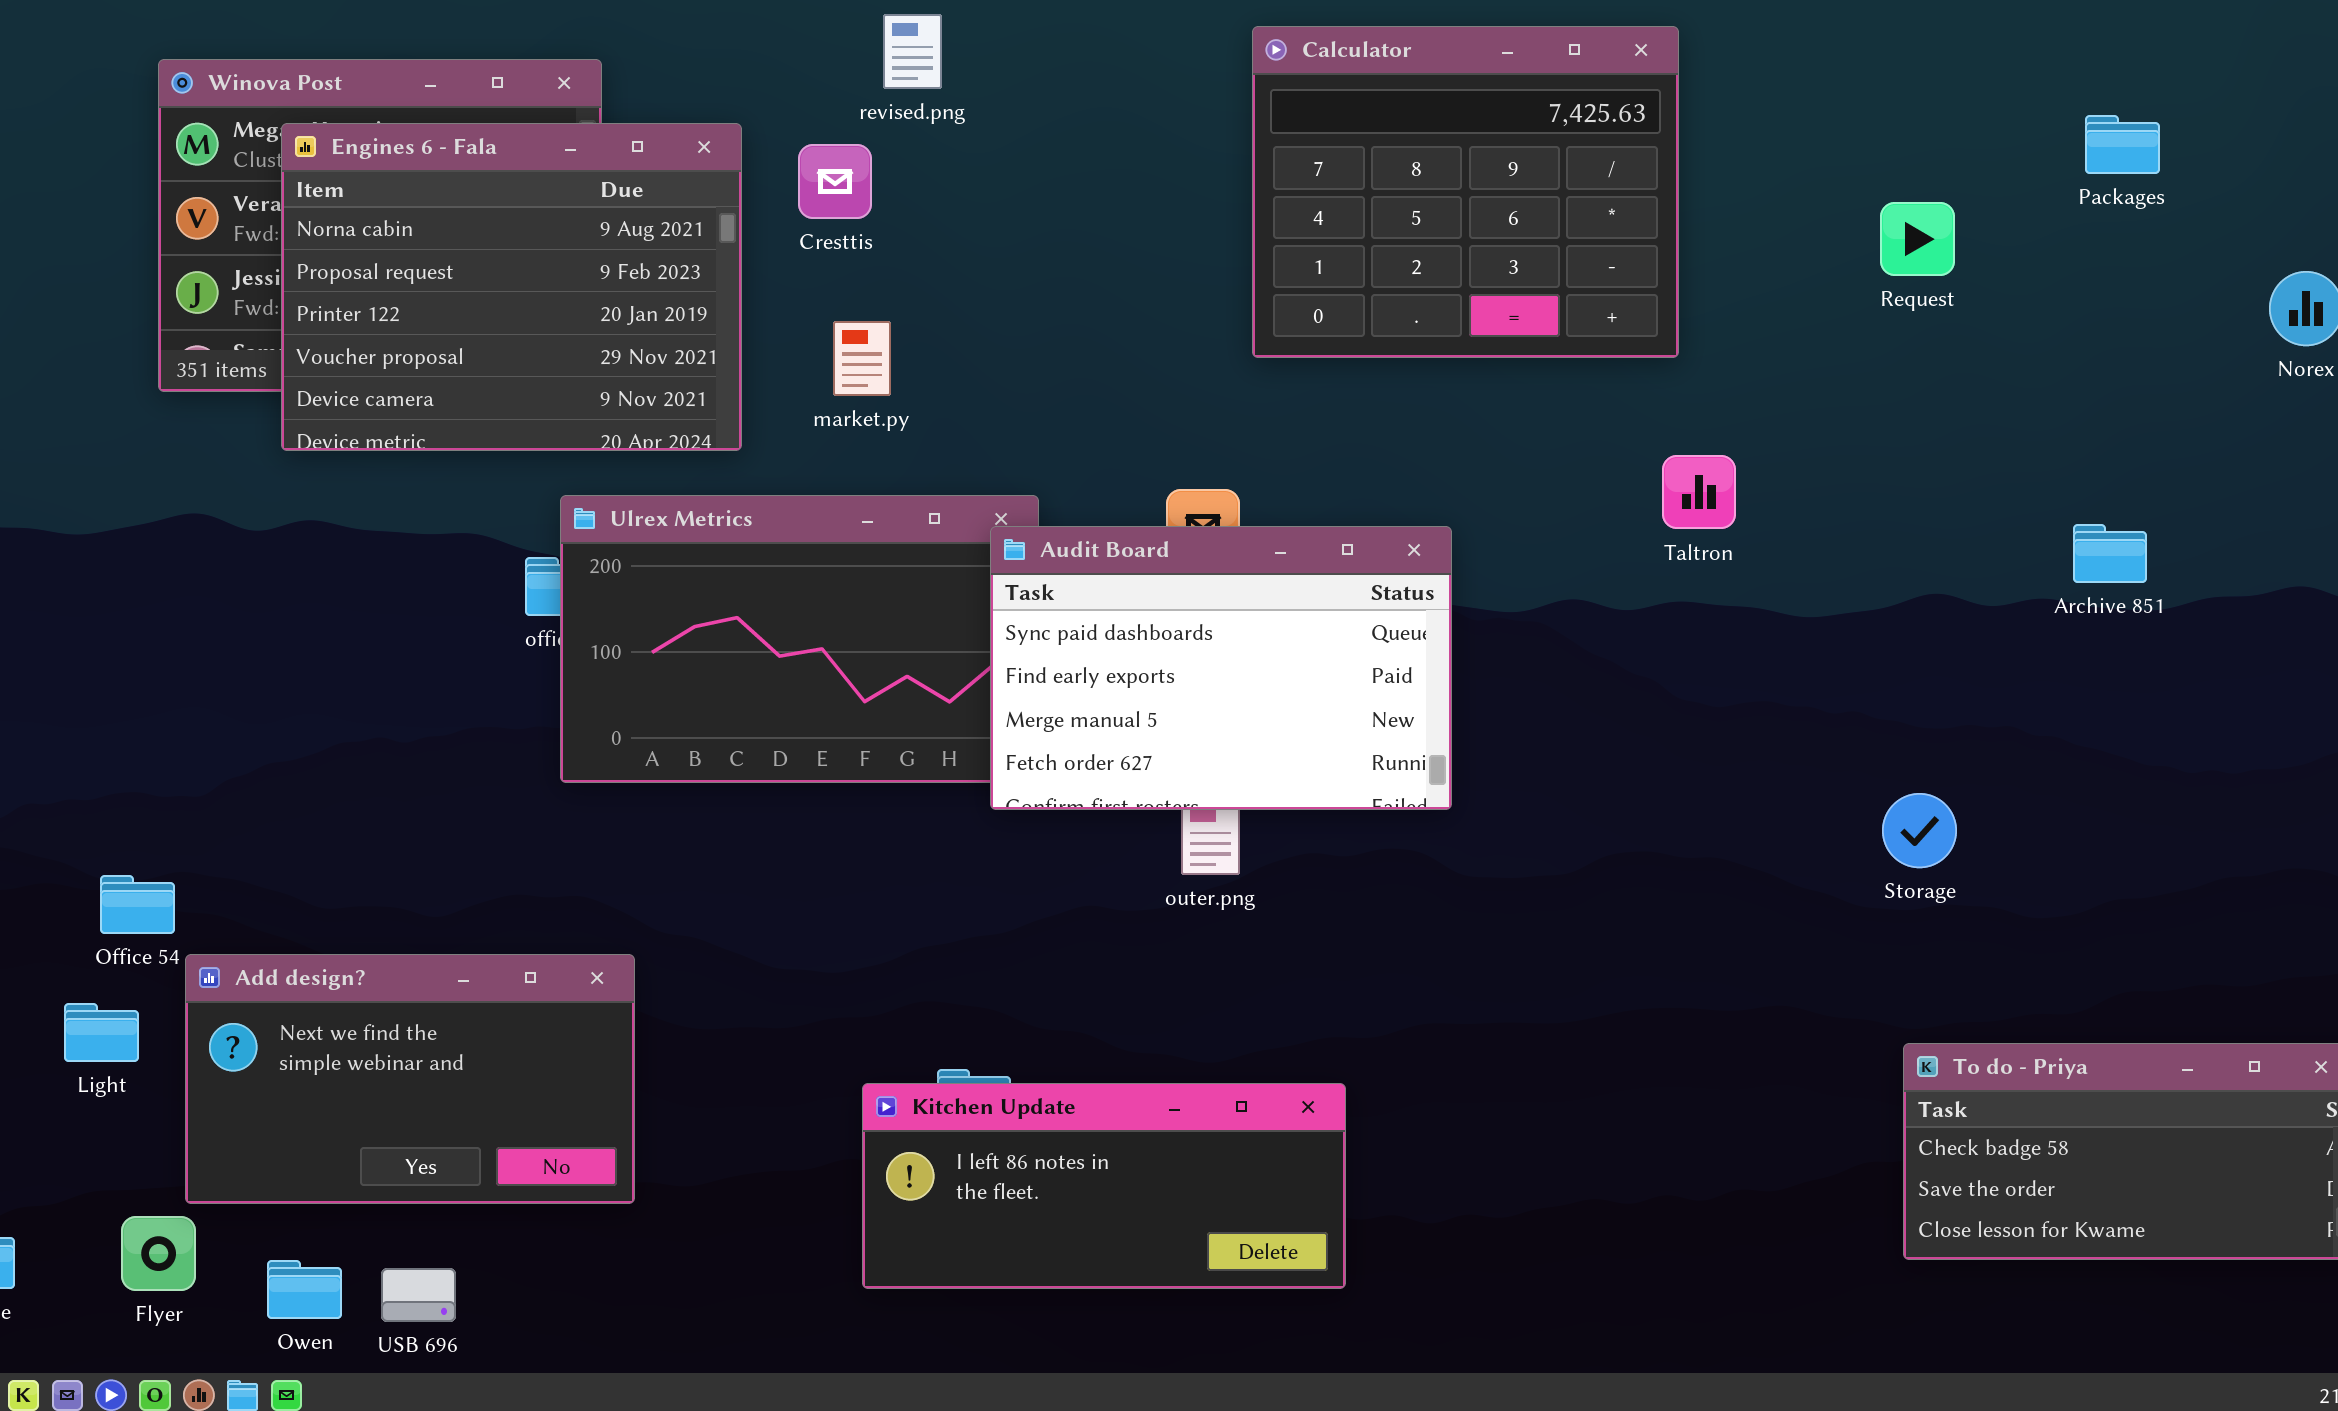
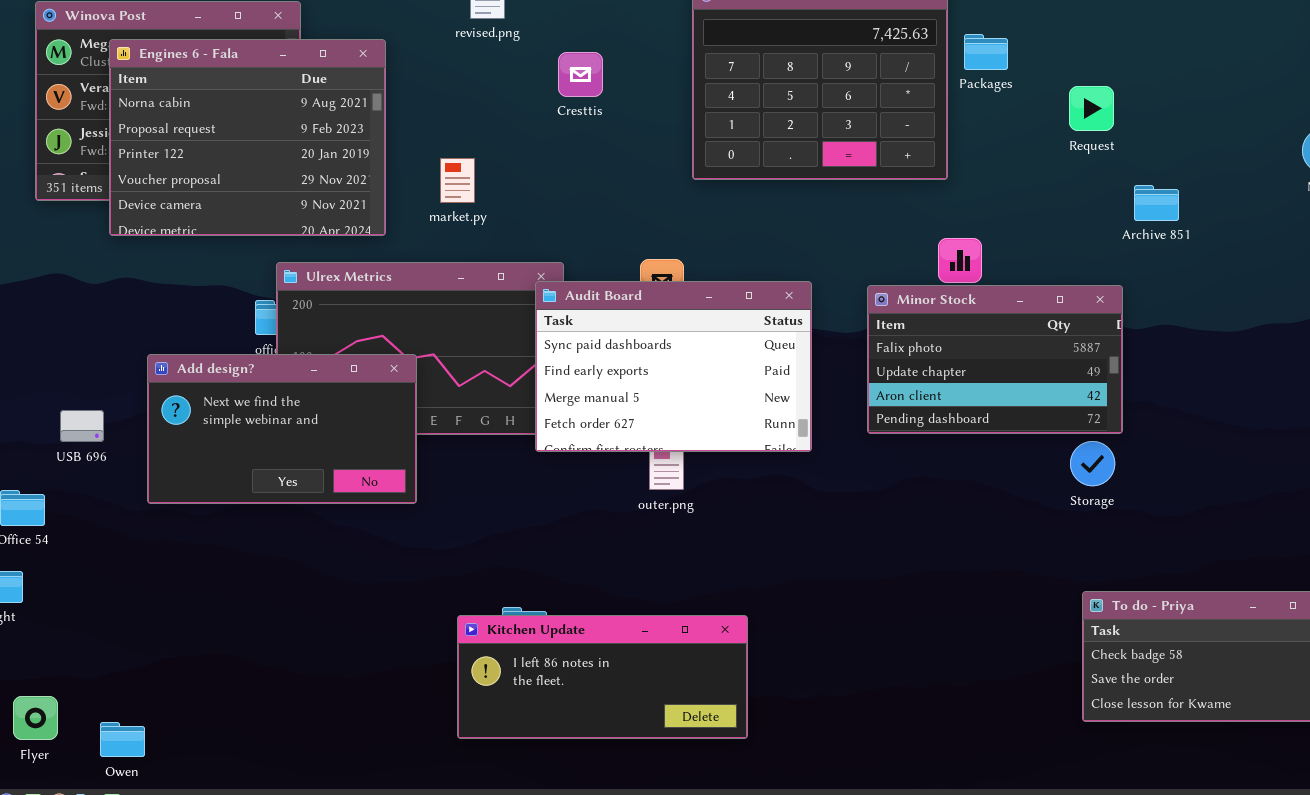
Packages: [2085,115,2160,174] -> [964,34,1008,70], moved
Cresttis: [798,144,872,219] -> [558,52,603,97], moved
Archive 851: [2073,524,2147,583] -> [1134,185,1179,221], moved
Minor Stock: none -> [867,285,1123,434], opened
Add design?: [185,954,635,1204] -> [147,354,417,504], moved
USB 696: [381,1268,456,1322] -> [60,410,104,442], moved

